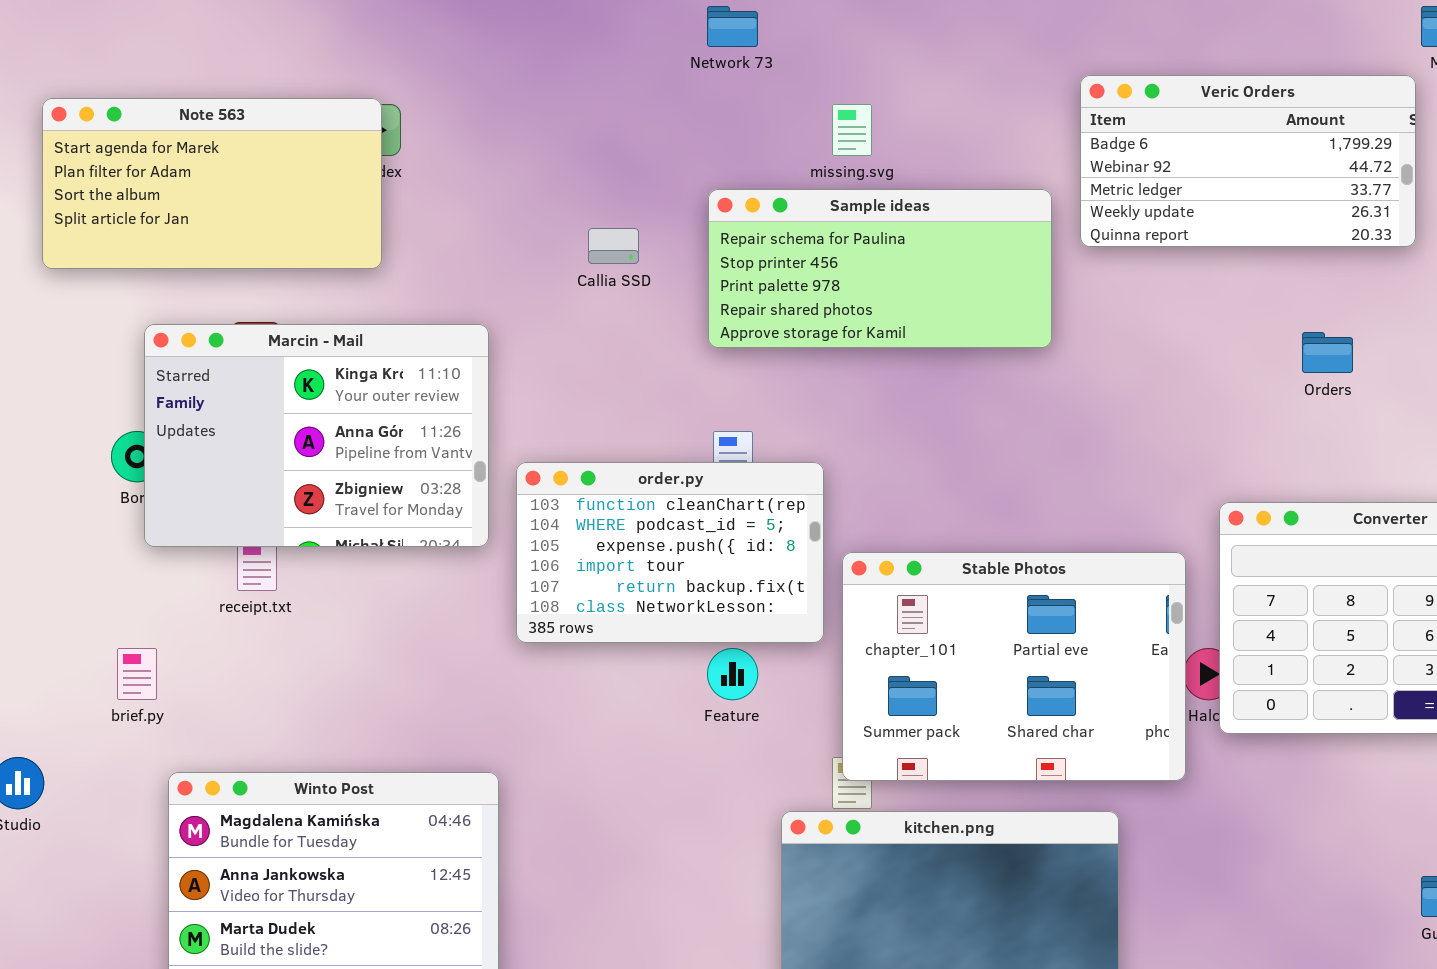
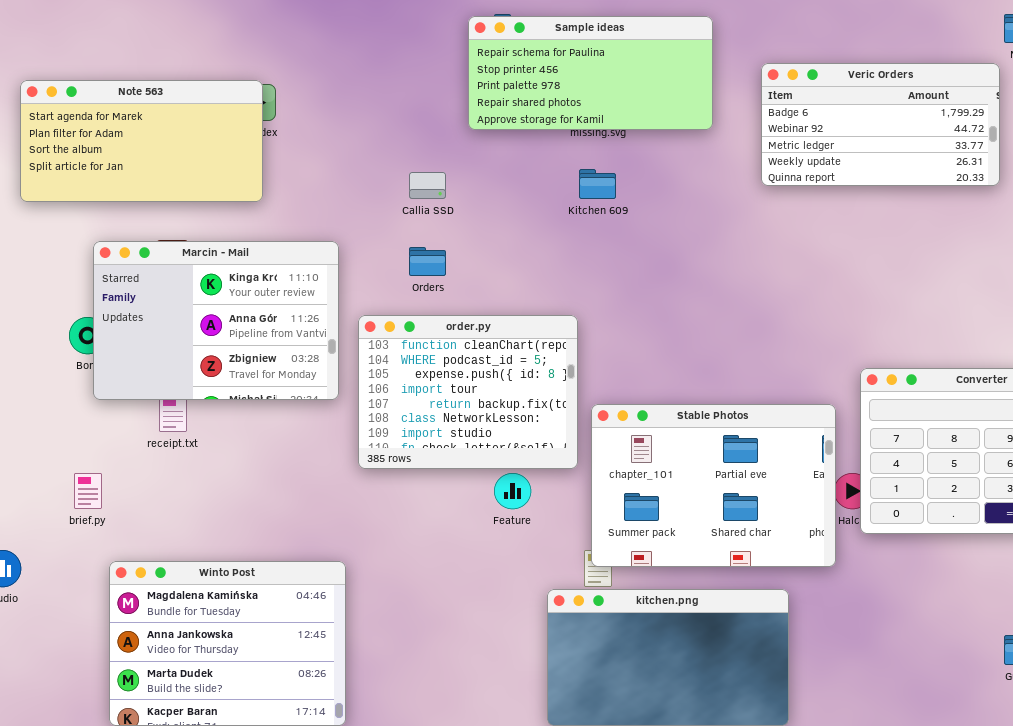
Sample ideas: [708,189,1052,348] -> [468,16,713,130], moved
Orders: [1302,332,1353,373] -> [409,247,446,276], moved
order.py: [516,462,824,643] -> [358,315,578,469], resized

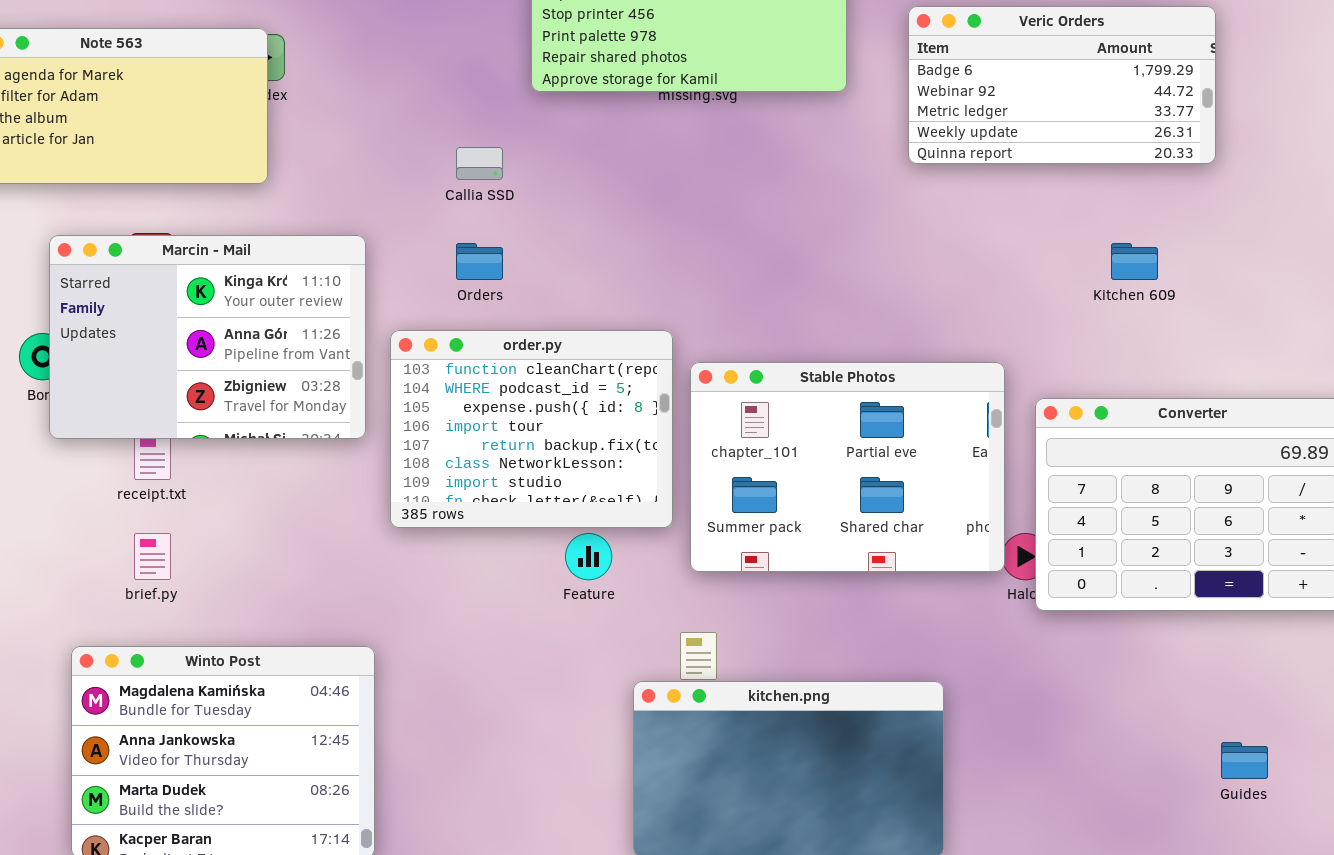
Kitchen 609: [579,169,616,199] -> [1111,243,1158,280], moved
Stable Photos: [591,404,836,567] -> [690,362,1005,572], moved
brief.py: [74,473,102,509] -> [134,533,171,580], moved

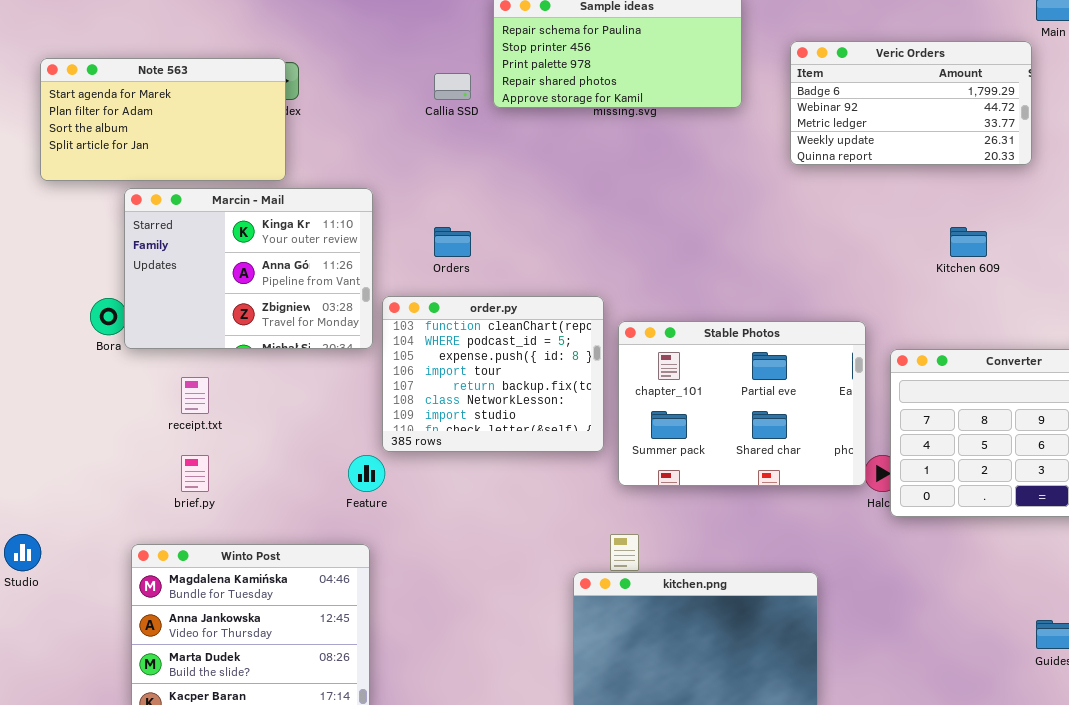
Callia SSD: [456,147,503,180] -> [434,73,471,100], moved
Marcin - Mail: [49,235,366,439] -> [124,188,373,349], moved
Feature: [565,533,612,580] -> [348,455,385,492], moved

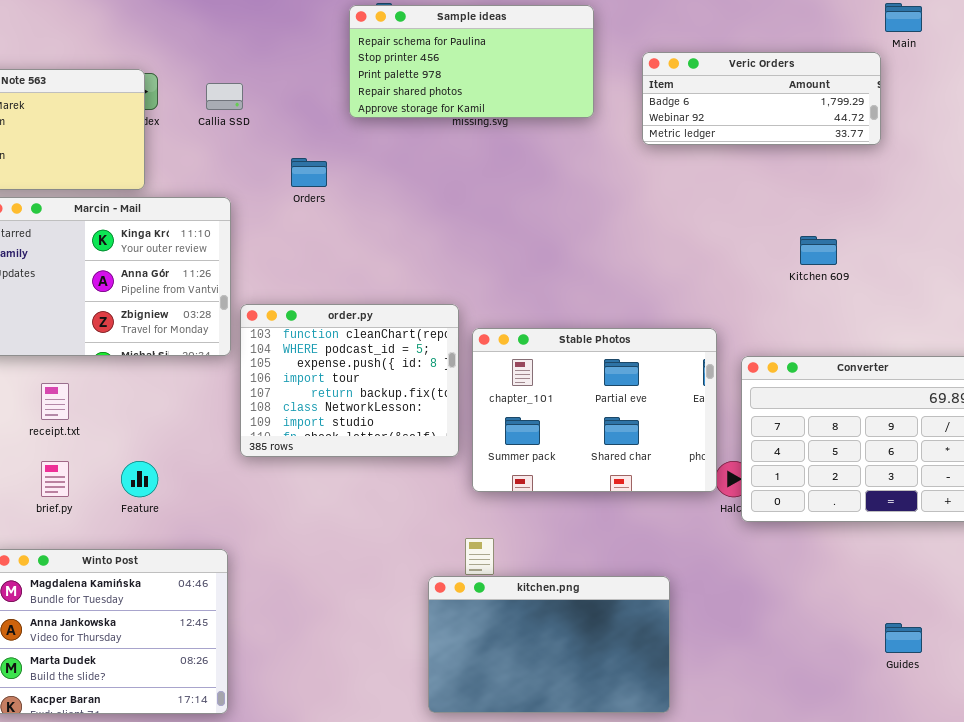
Veric Orders: [790,41,1032,165] -> [642,52,881,145], resized
Callia SSD: [434,73,471,100] -> [206,83,243,110], moved
Orders: [434,227,471,257] -> [291,158,327,187], moved
Feature: [348,455,385,492] -> [121,461,158,497], moved

